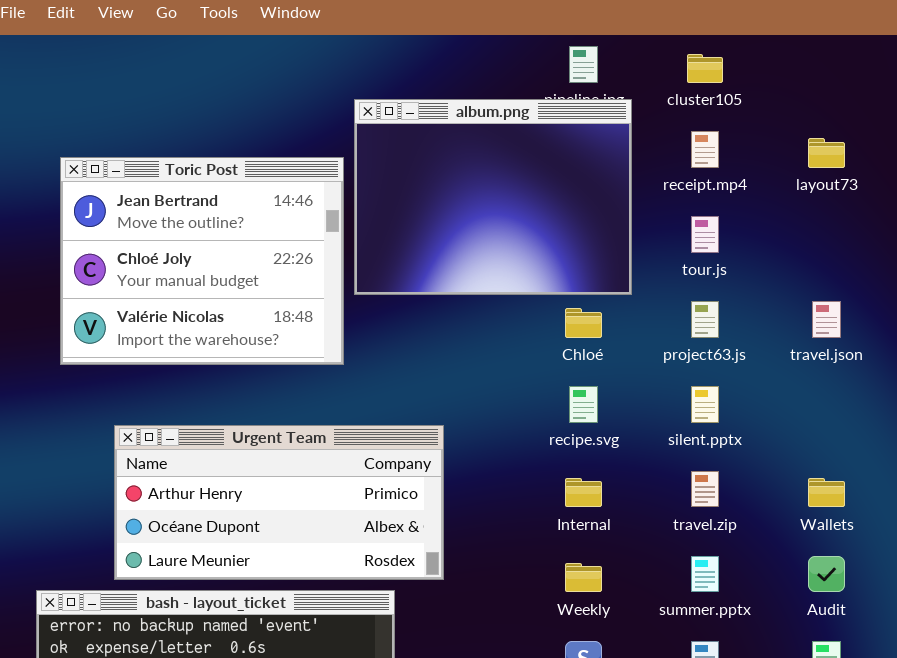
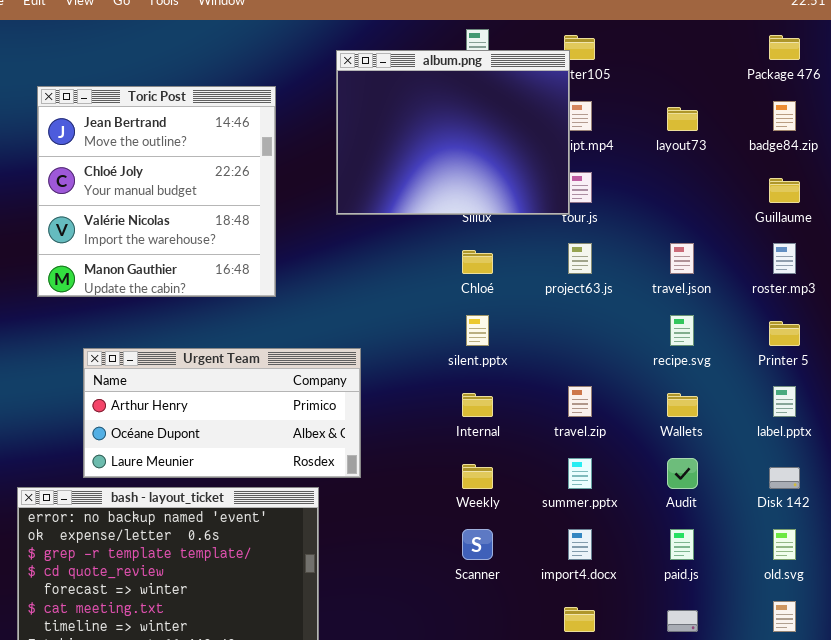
album.png: [354,99,632,295] -> [336,50,570,215], moved
Toric Post: [60,157,344,365] -> [37,86,276,297], resized
recipe.svg: [569,386,598,423] -> [670,315,694,346], moved
silent.pptx: [691,386,719,423] -> [466,315,489,346], moved

